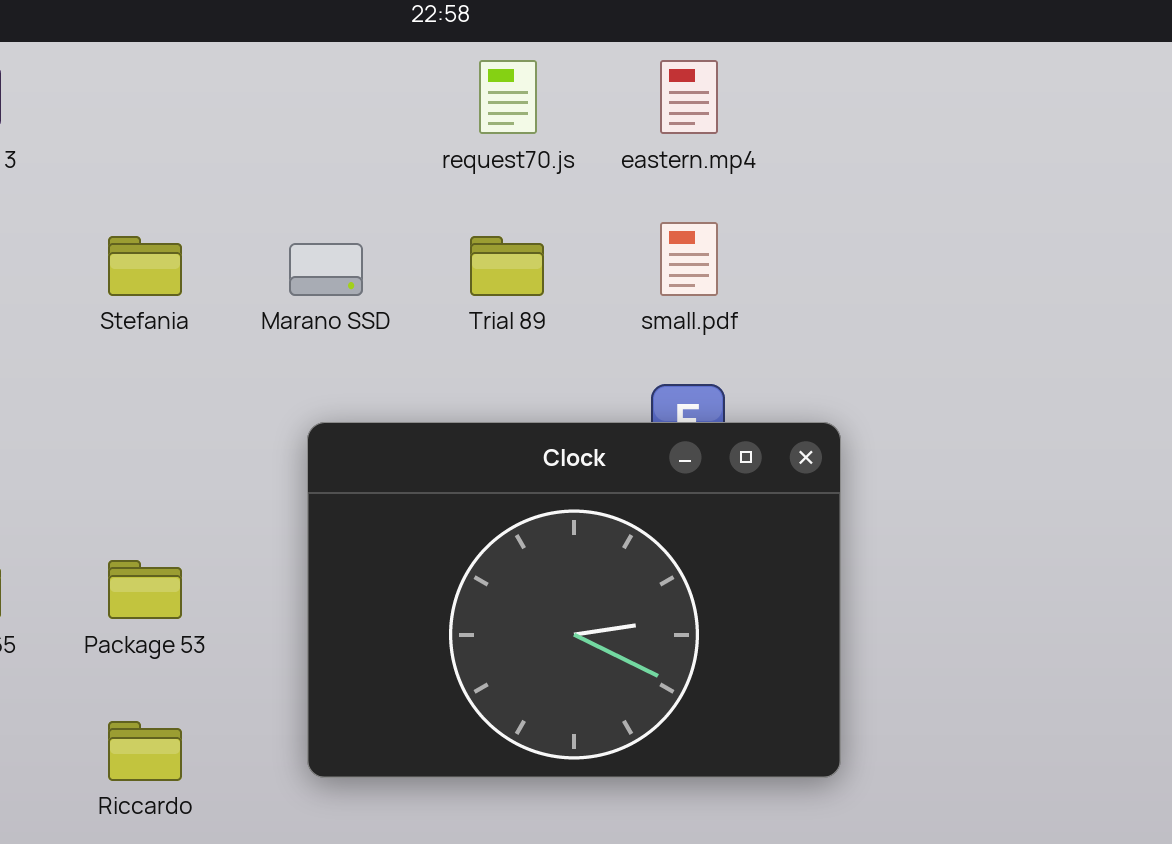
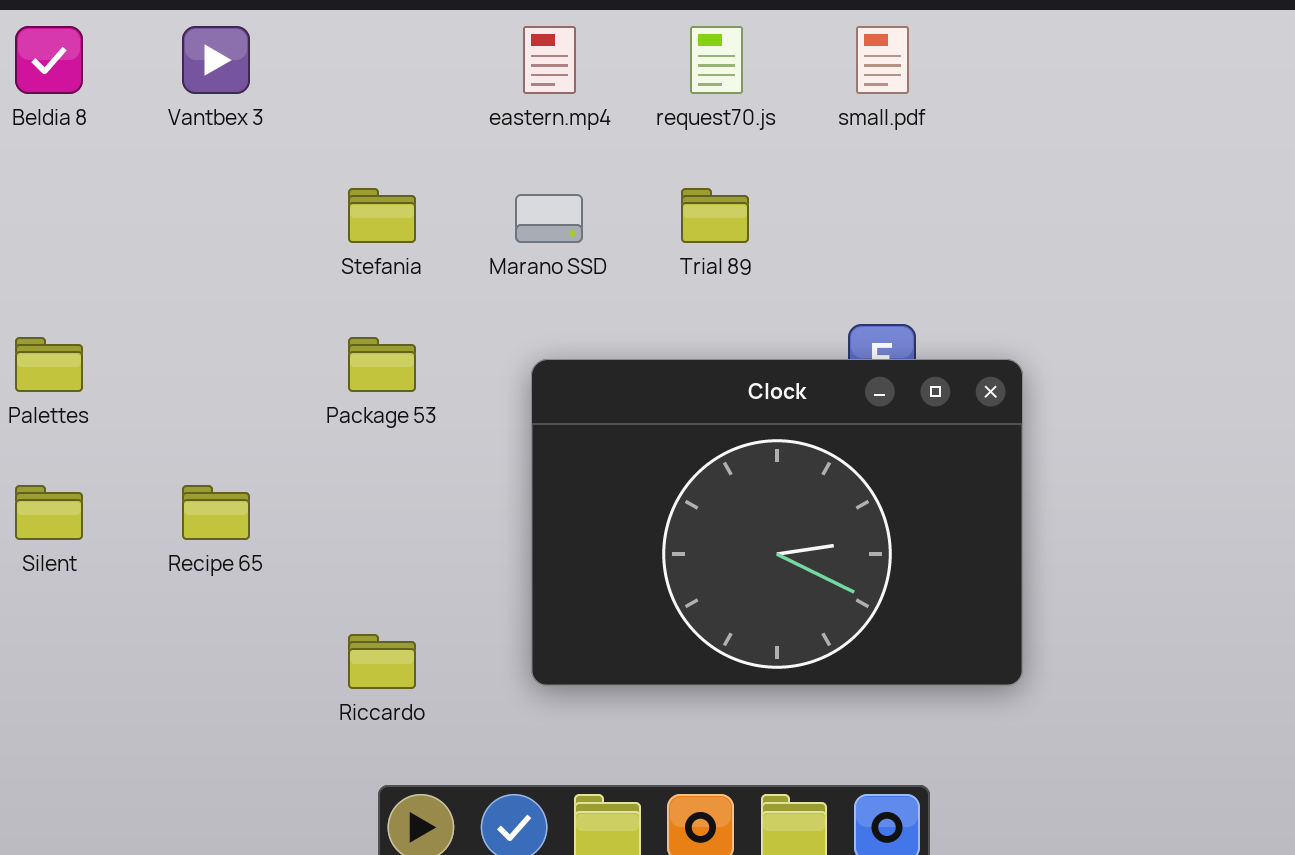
eastern.mp4: [660,60,718,134] -> [523,26,576,94], moved
small.pdf: [660,222,718,296] -> [856,26,909,94], moved
Package 53: [108,560,182,619] -> [348,337,416,392], moved

